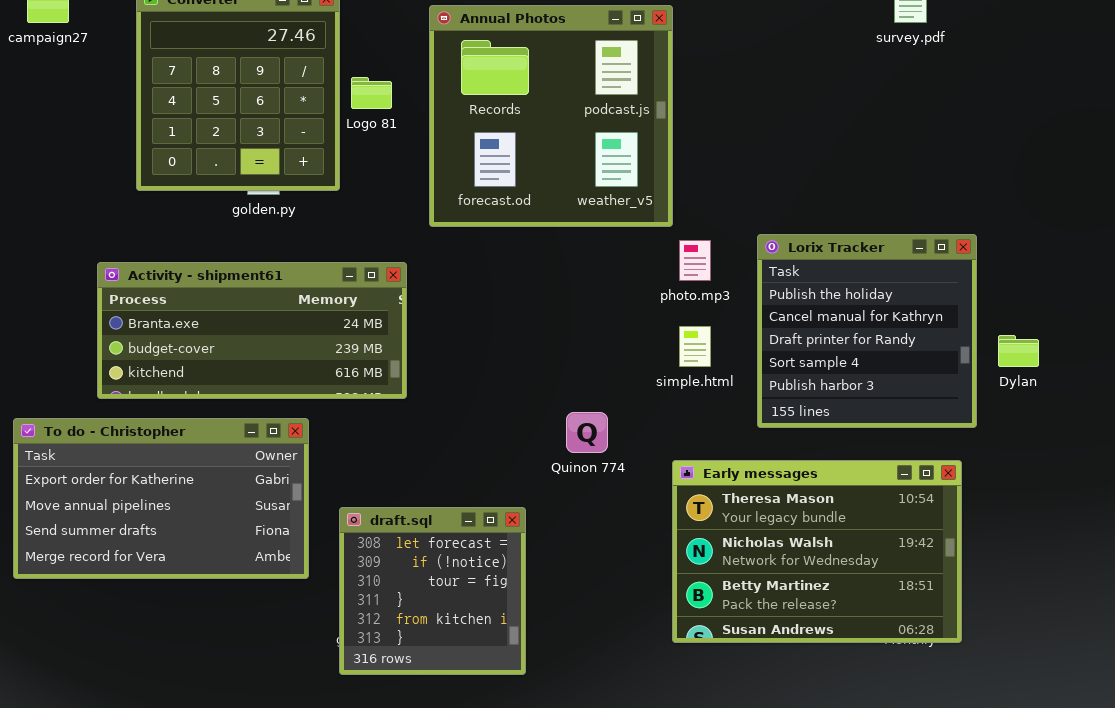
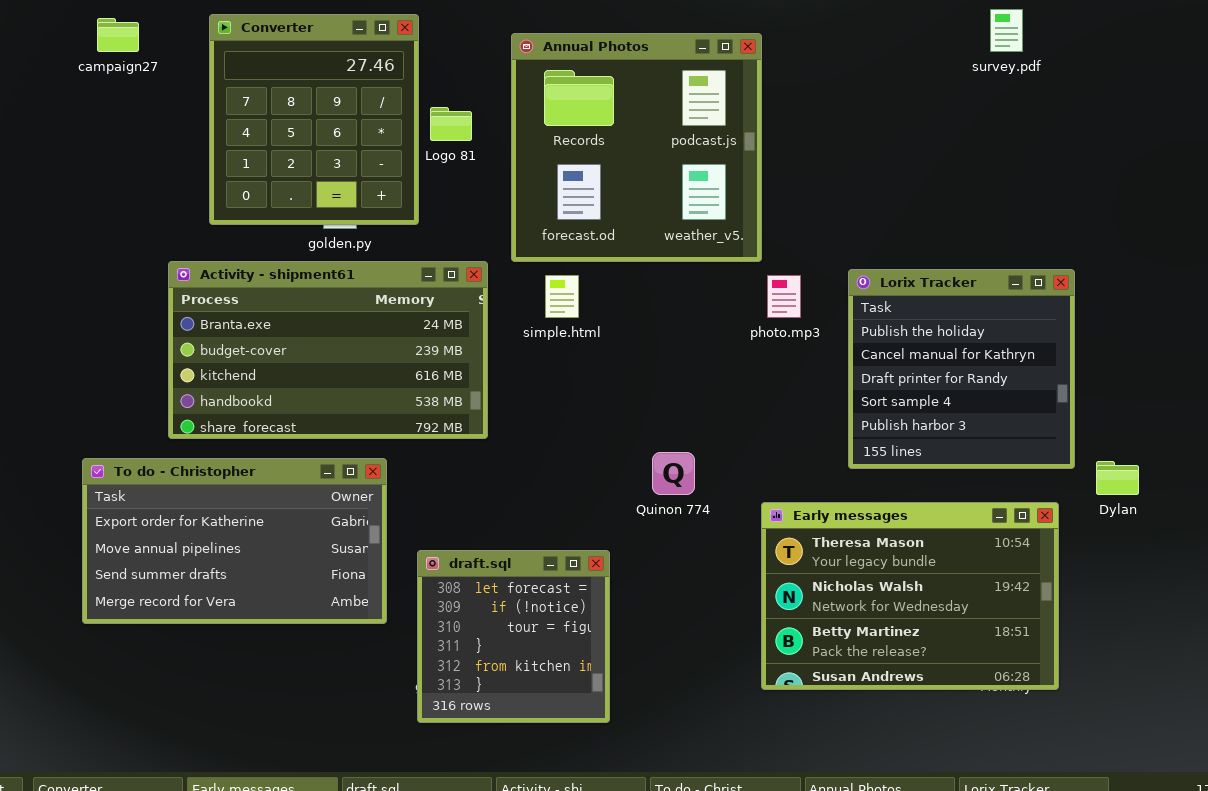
Activity - shipment61: [97,262,407,399] -> [168,261,488,439], resized
simple.html: [679,326,711,367] -> [545,275,579,318], moved
Dylan: [998,335,1039,367] -> [1096,461,1139,495], moved

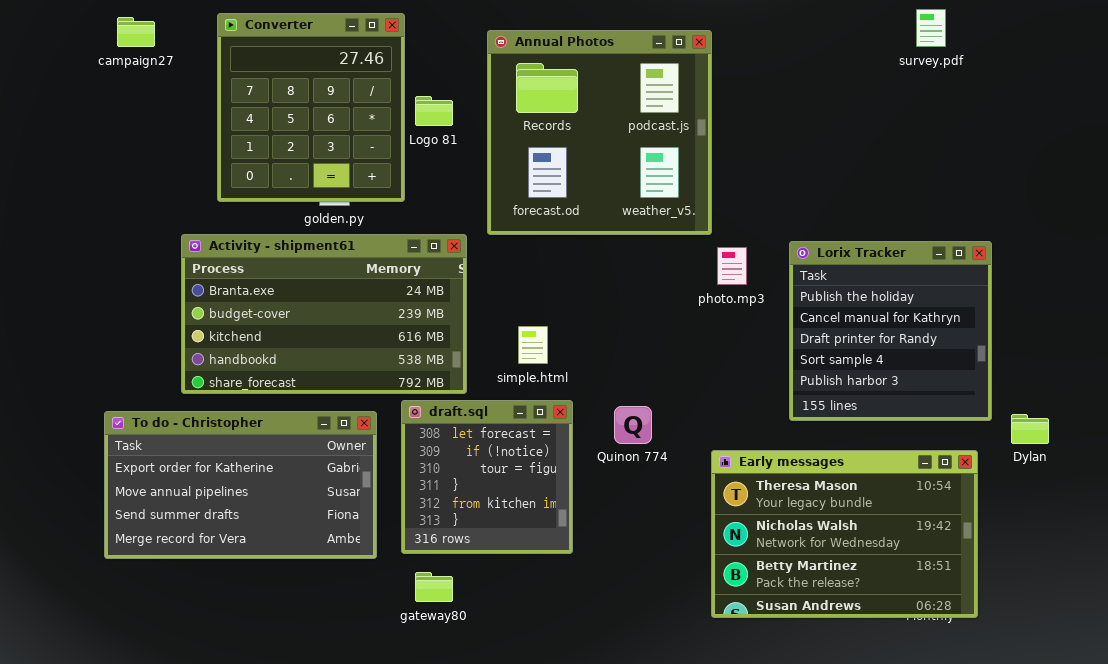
simple.html: [545,275,579,318] -> [518,326,548,364], moved
draft.sql: [417,550,610,723] -> [401,400,573,554], moved

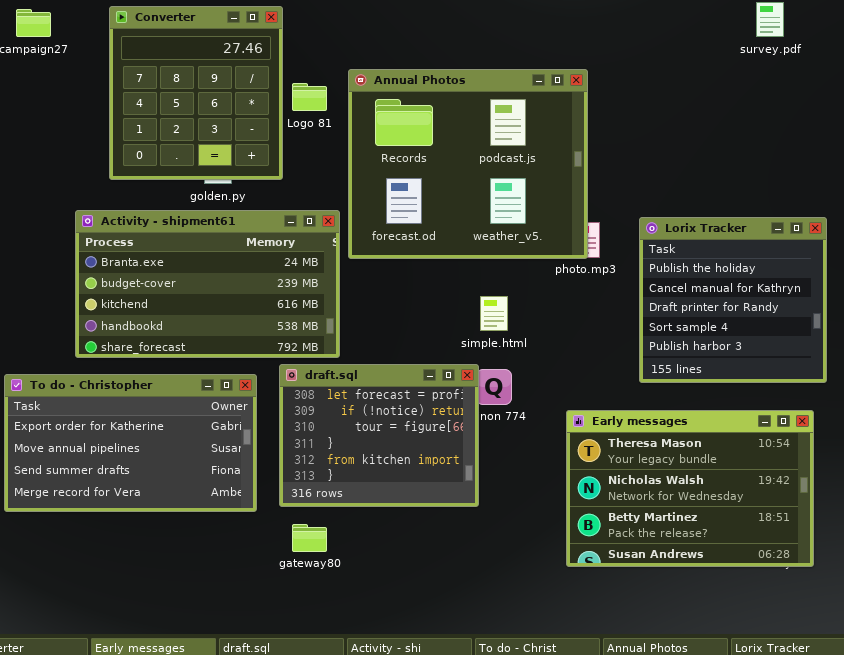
Annual Photos: [487,30,712,235] -> [348,69,588,259], moved, resized
simple.html: [518,326,548,364] -> [480,296,508,331], moved
draft.sql: [401,400,573,554] -> [279,364,479,507], resized

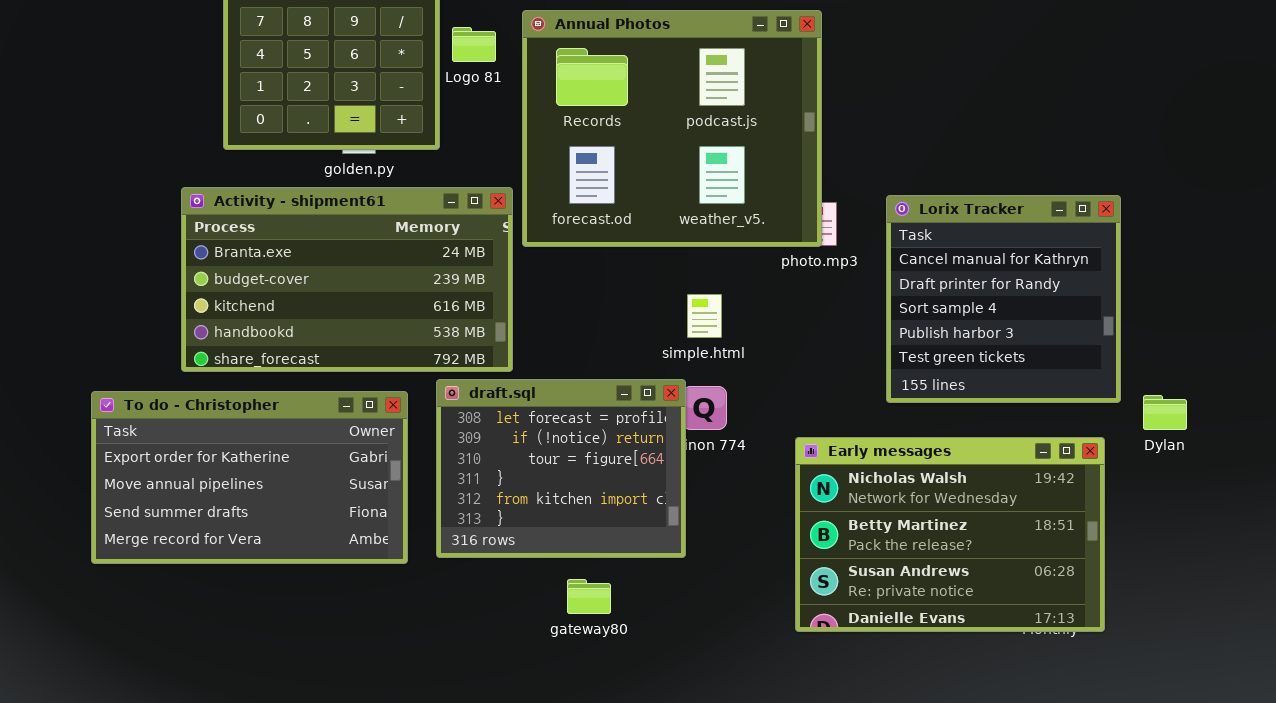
Lorix Tracker: [639,217,827,383] -> [886,195,1121,403], scrolled down 1 row
Early messages: [566,410,814,567] -> [795,437,1105,632], scrolled down 1 row
gateway80: [292,524,327,552] -> [567,579,611,614], moved

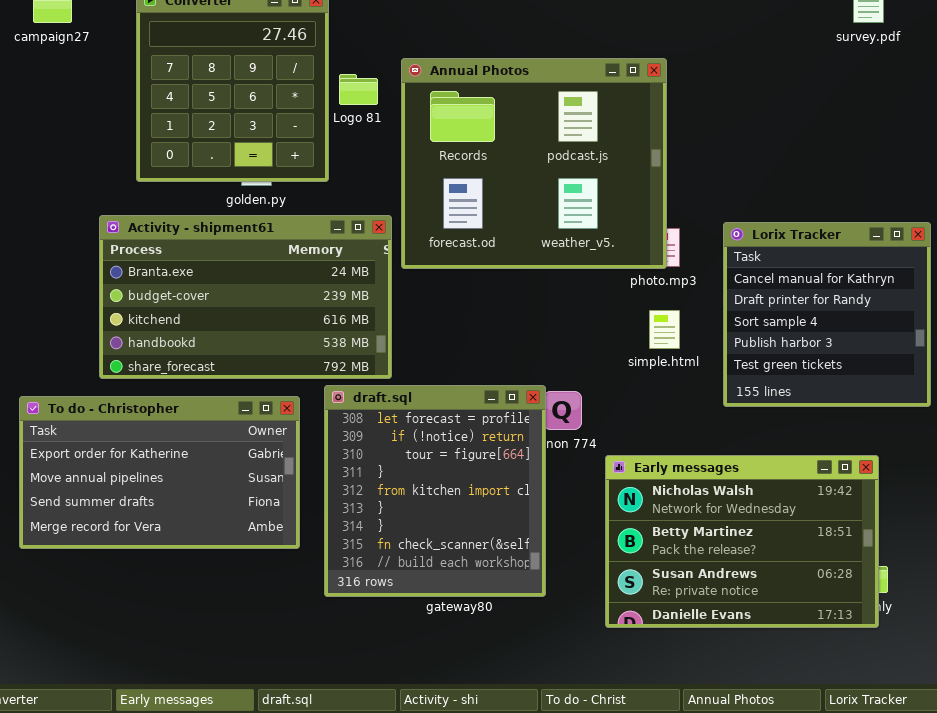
simple.html: [687,294,722,338] -> [649,310,680,349], moved
draft.sql: [436,379,686,558] -> [324,385,546,597], resized
Early messages: [795,437,1105,632] -> [605,455,879,628], moved

